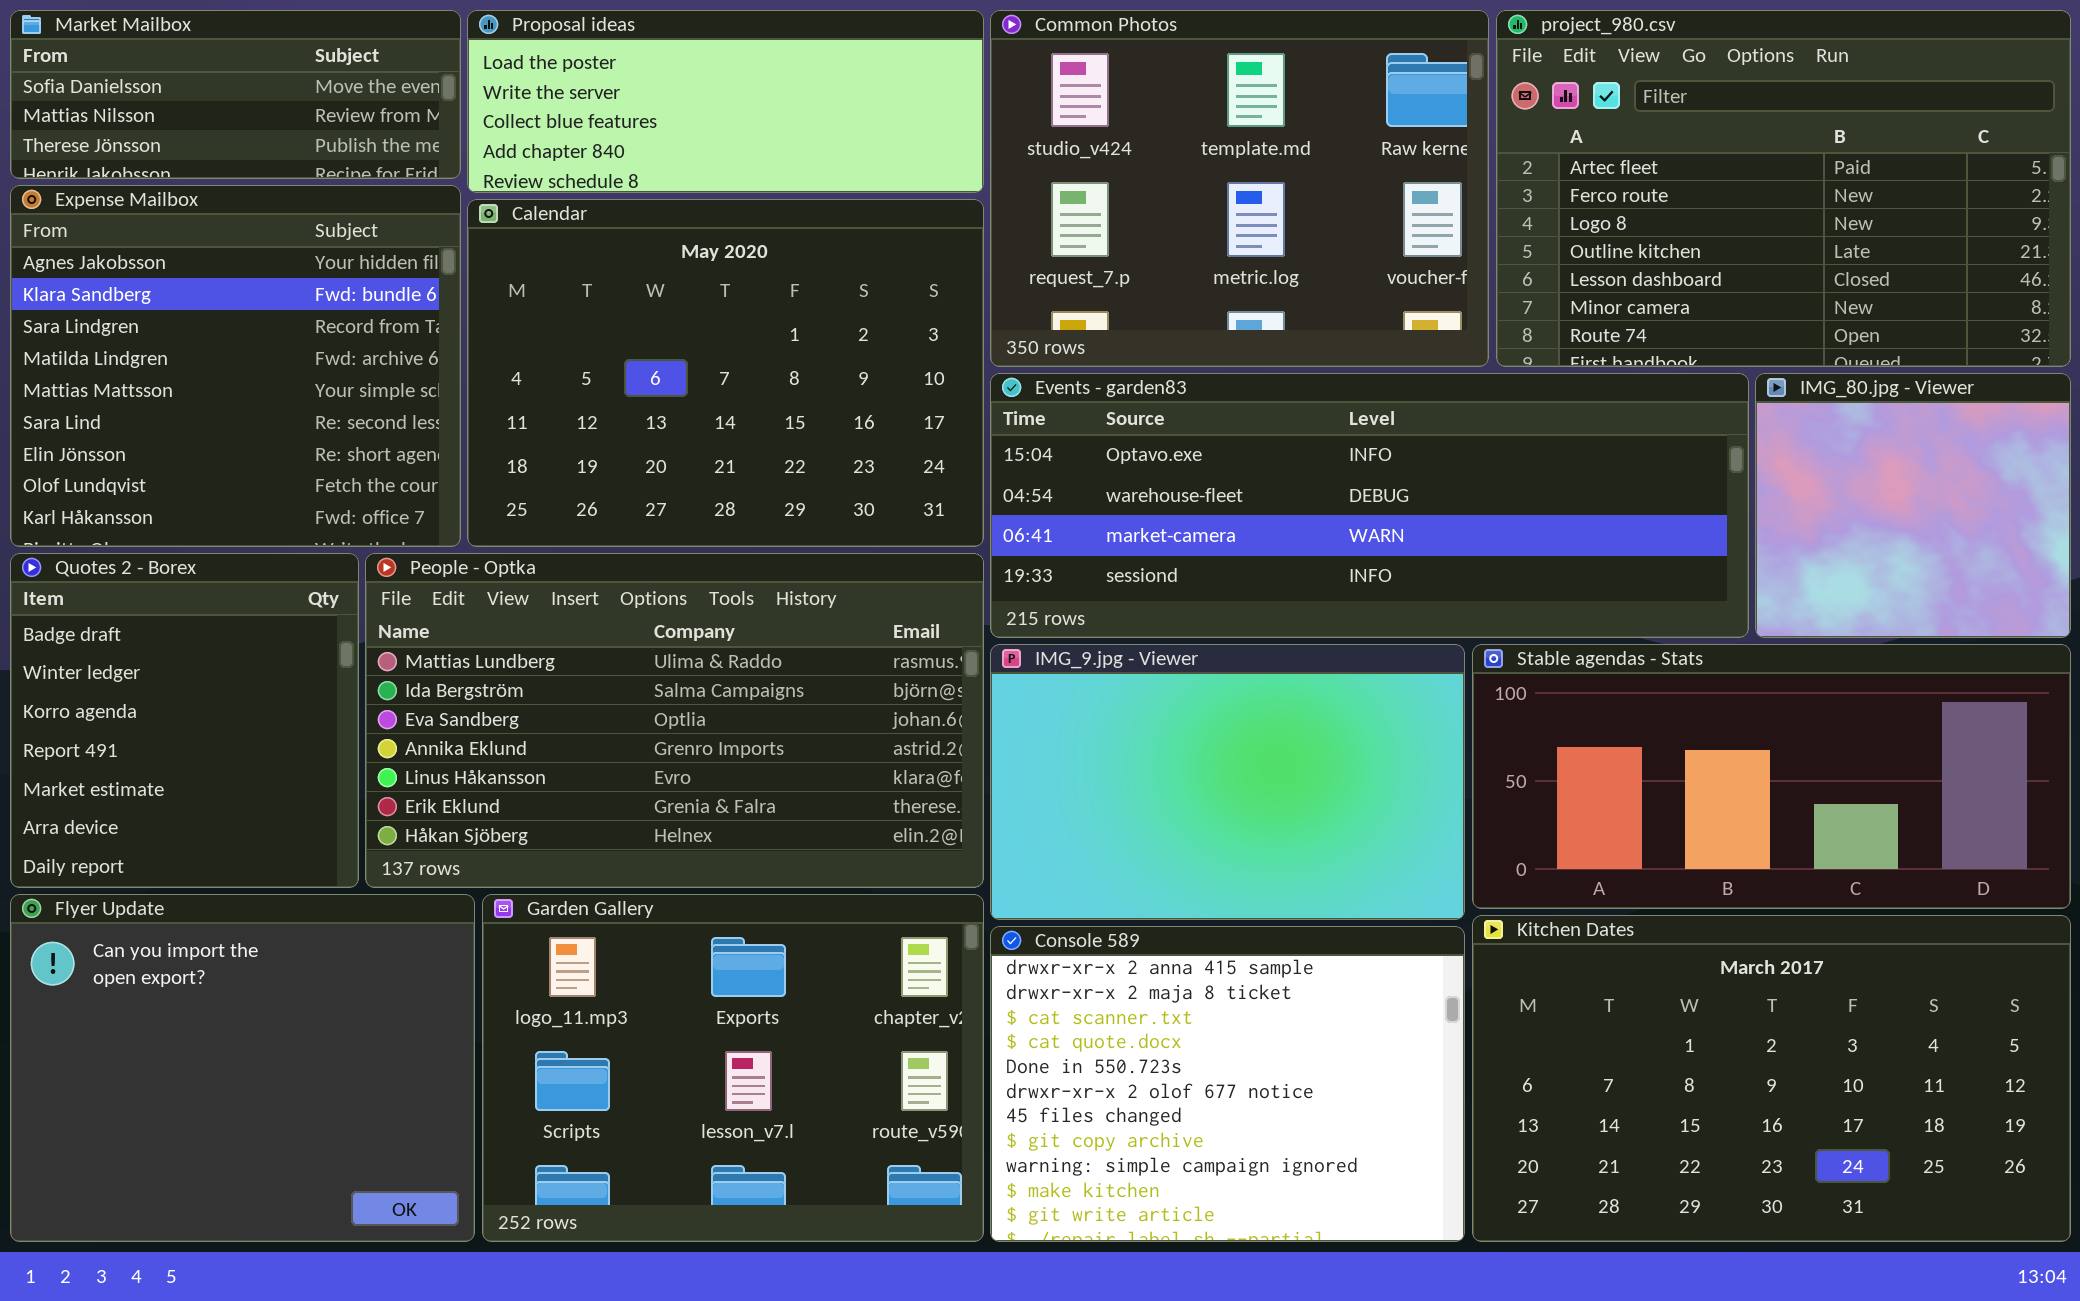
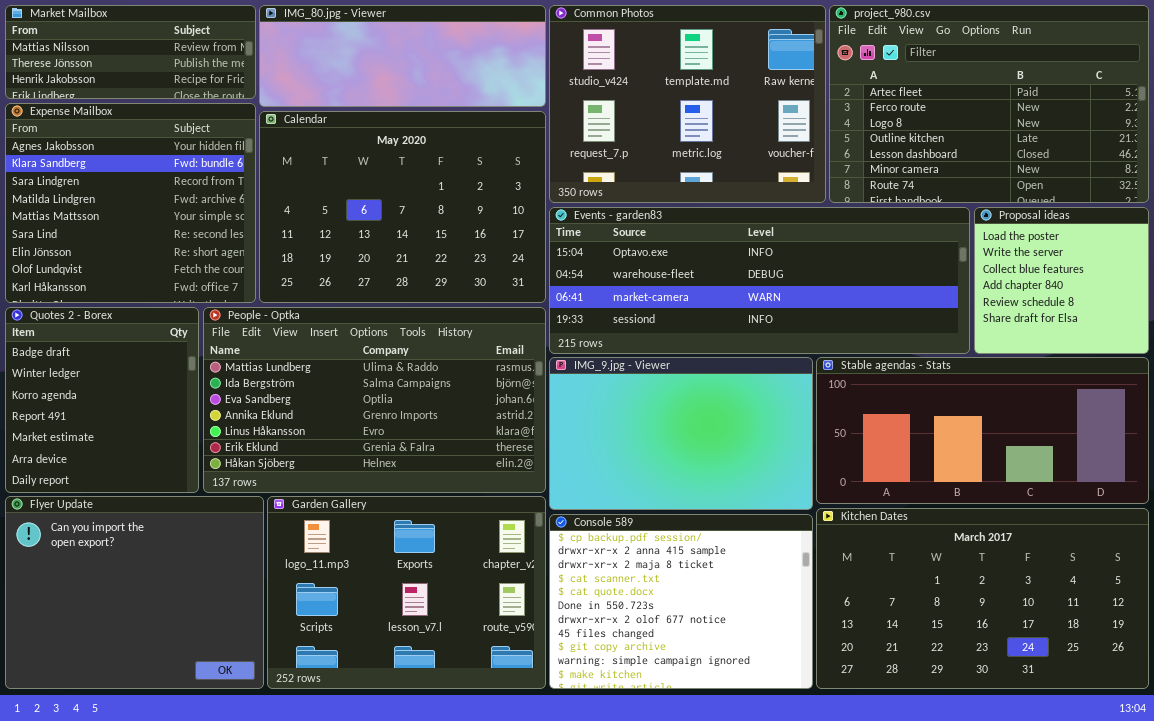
Market Mailbox: [10,10,461,179] -> [5,5,256,99], scrolled down 1 row
Proposal ideas: [467,10,984,193] -> [974,207,1149,354], moved, resized
IMG_80.jpg - Viewer: [1755,373,2071,638] -> [259,5,546,107], moved, resized
Console 589: [990,926,1465,1242] -> [549,514,813,689], scrolled up 1 row

